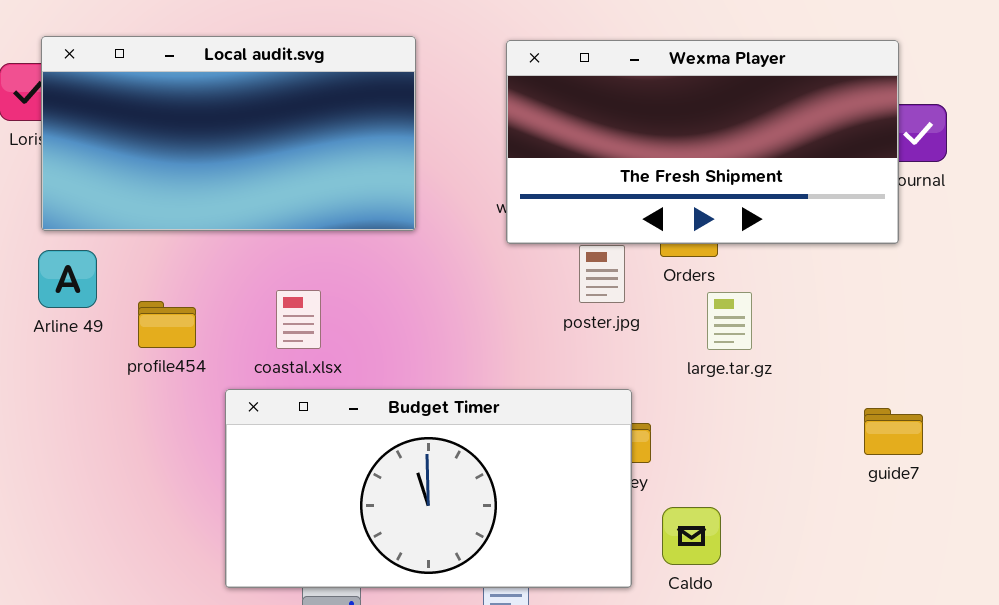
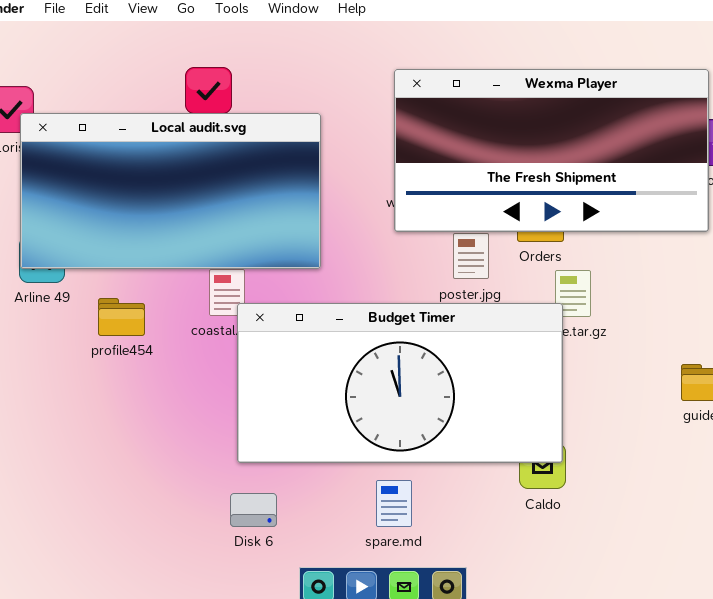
Local audit.svg: [41,36,416,231] -> [20,113,321,269], moved
profile454: [138,301,196,348] -> [98,298,145,336], moved
Budget Timer: [225,389,632,588] -> [237,303,563,463], moved

